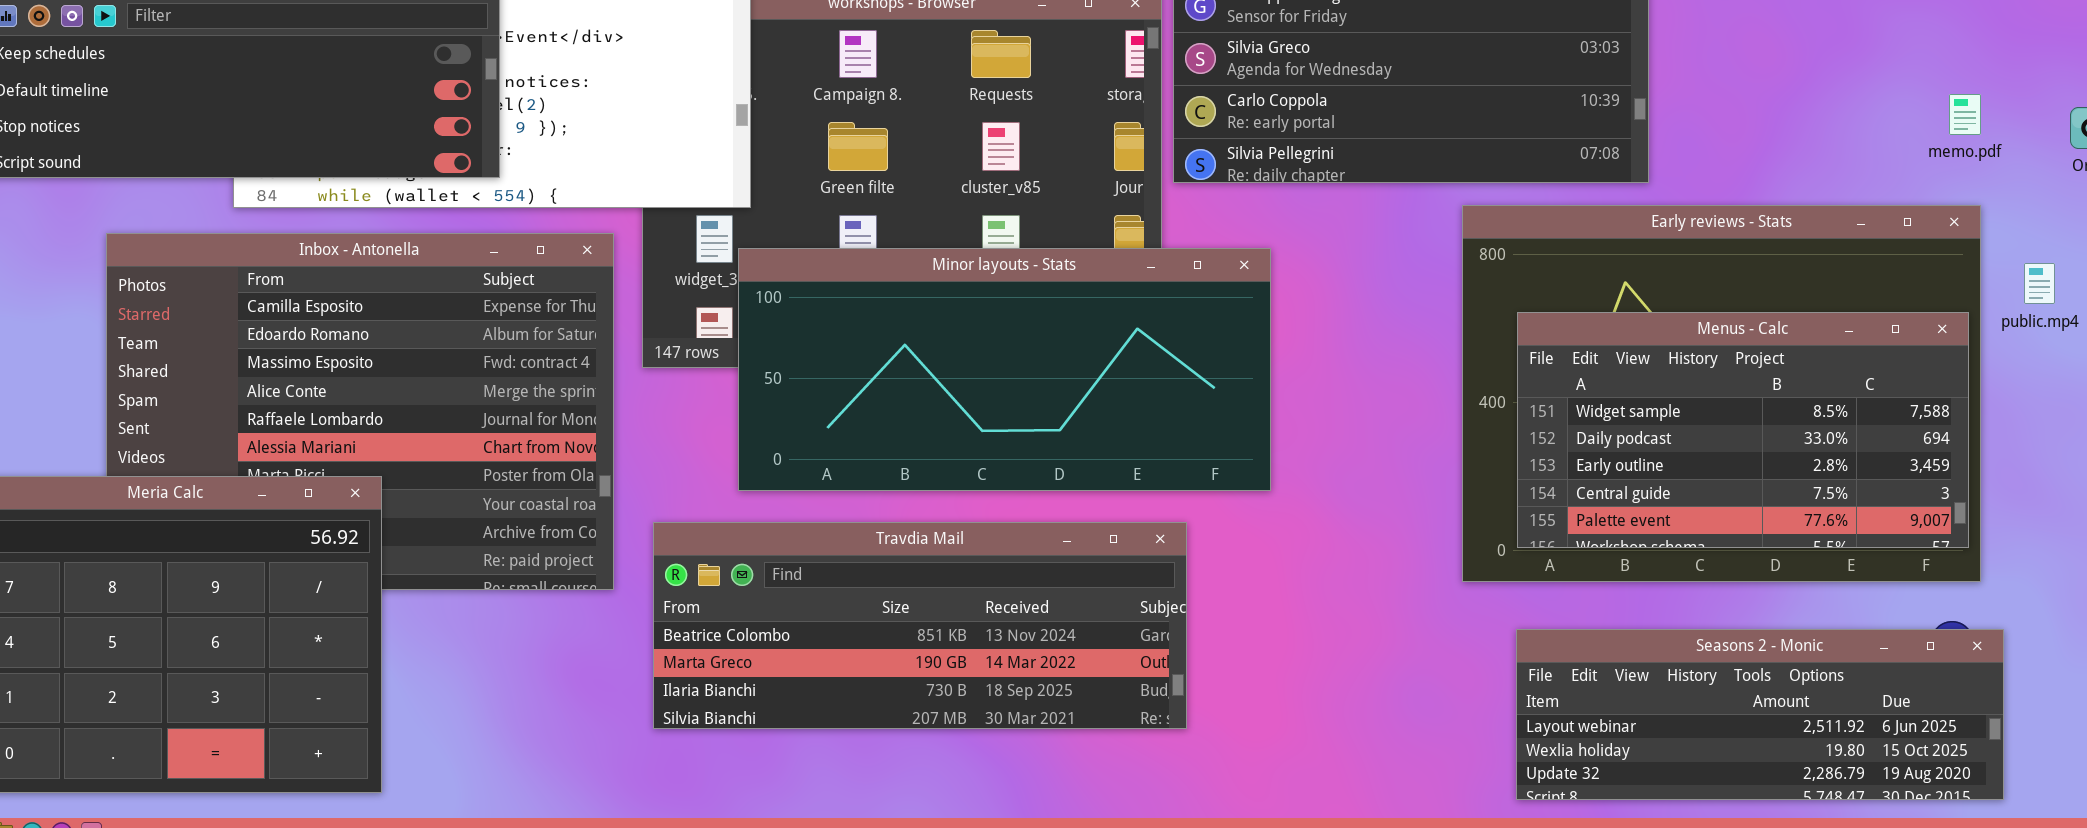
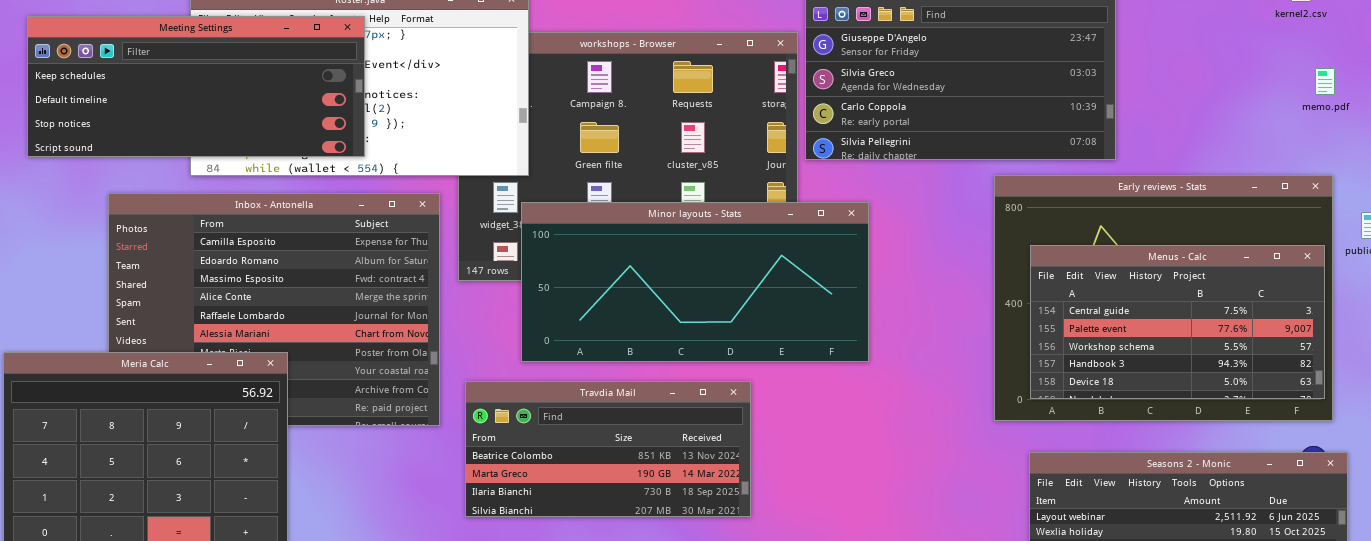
memo.pdf: [1949,94,1981,135] -> [1315,68,1335,95], moved
Menus - Calc: [1517,312,1969,548] -> [1030,245,1325,399], scrolled down 3 rows
Travdia Mail: [653,522,1187,729] -> [465,381,751,517], resized

